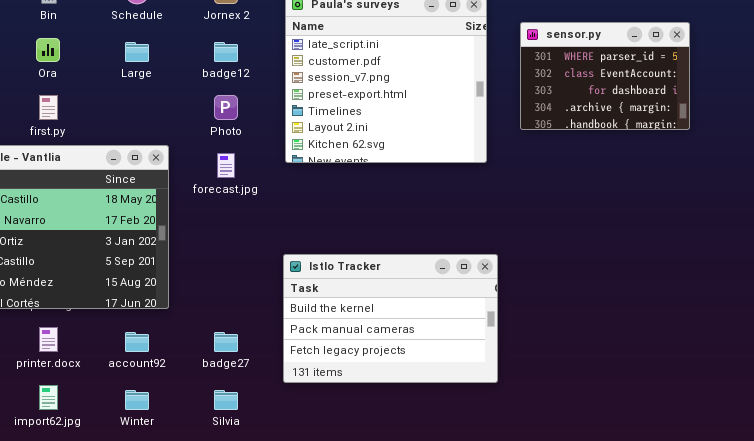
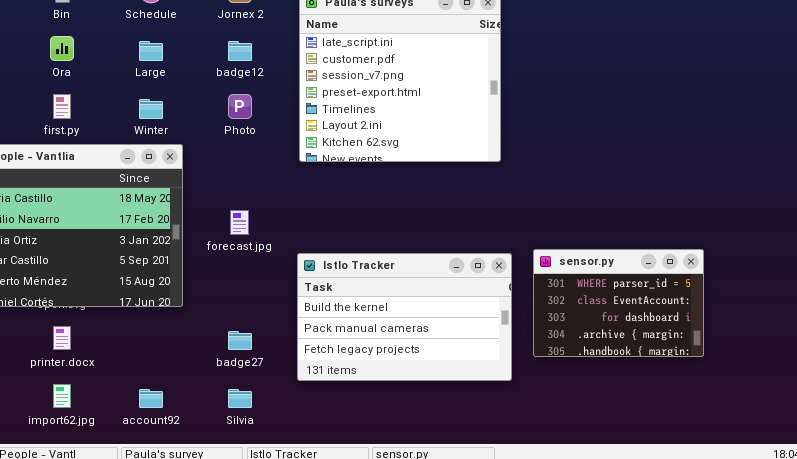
sensor.py: [520,22,690,130] -> [533,249,704,357], moved
forecast.jpg: [217,153,235,178] -> [230,210,249,235], moved
account92: [125,332,149,352] -> [139,389,163,408], moved
Winter: [125,390,149,410] -> [139,99,163,119], moved

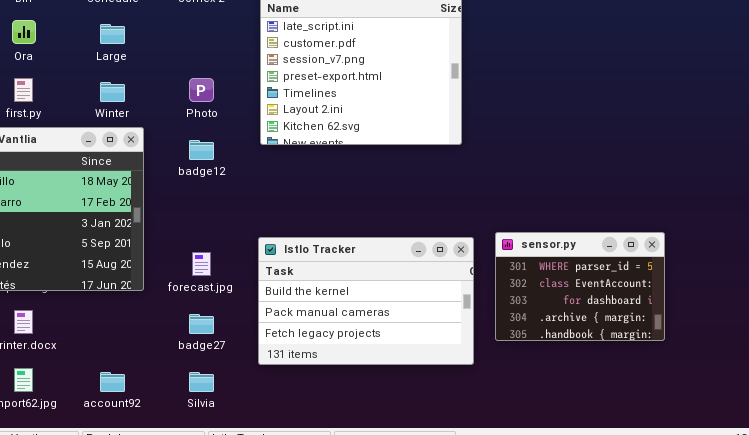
badge12: [228,41,252,61] -> [189,140,214,160], moved
forecast.jpg: [230,210,249,235] -> [192,252,211,276], moved

